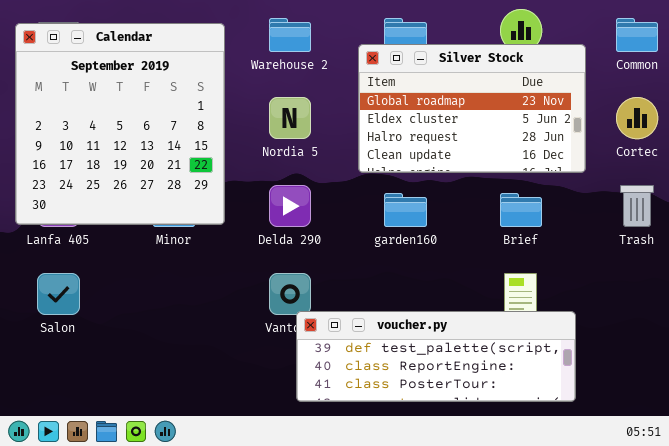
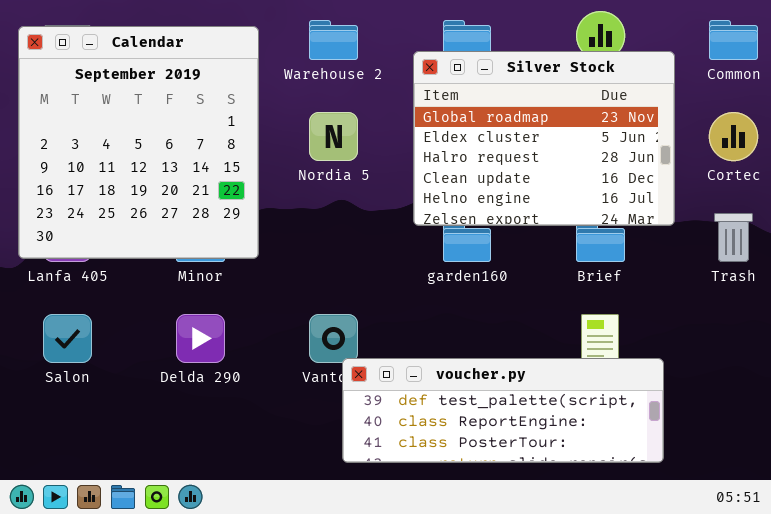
Silver Stock: [358,44,586,173] -> [413,51,675,226], resized
Delda 290: [269,185,311,227] -> [176,314,225,363], moved

